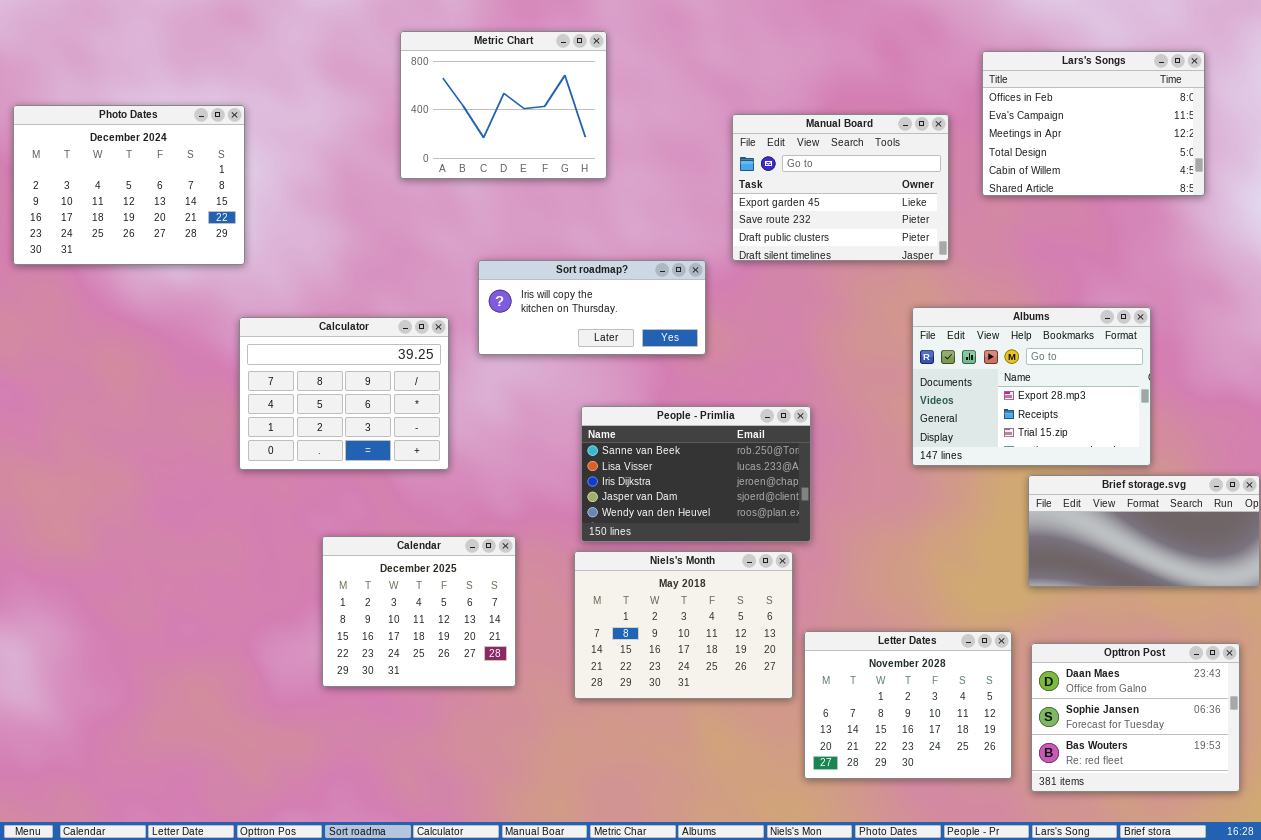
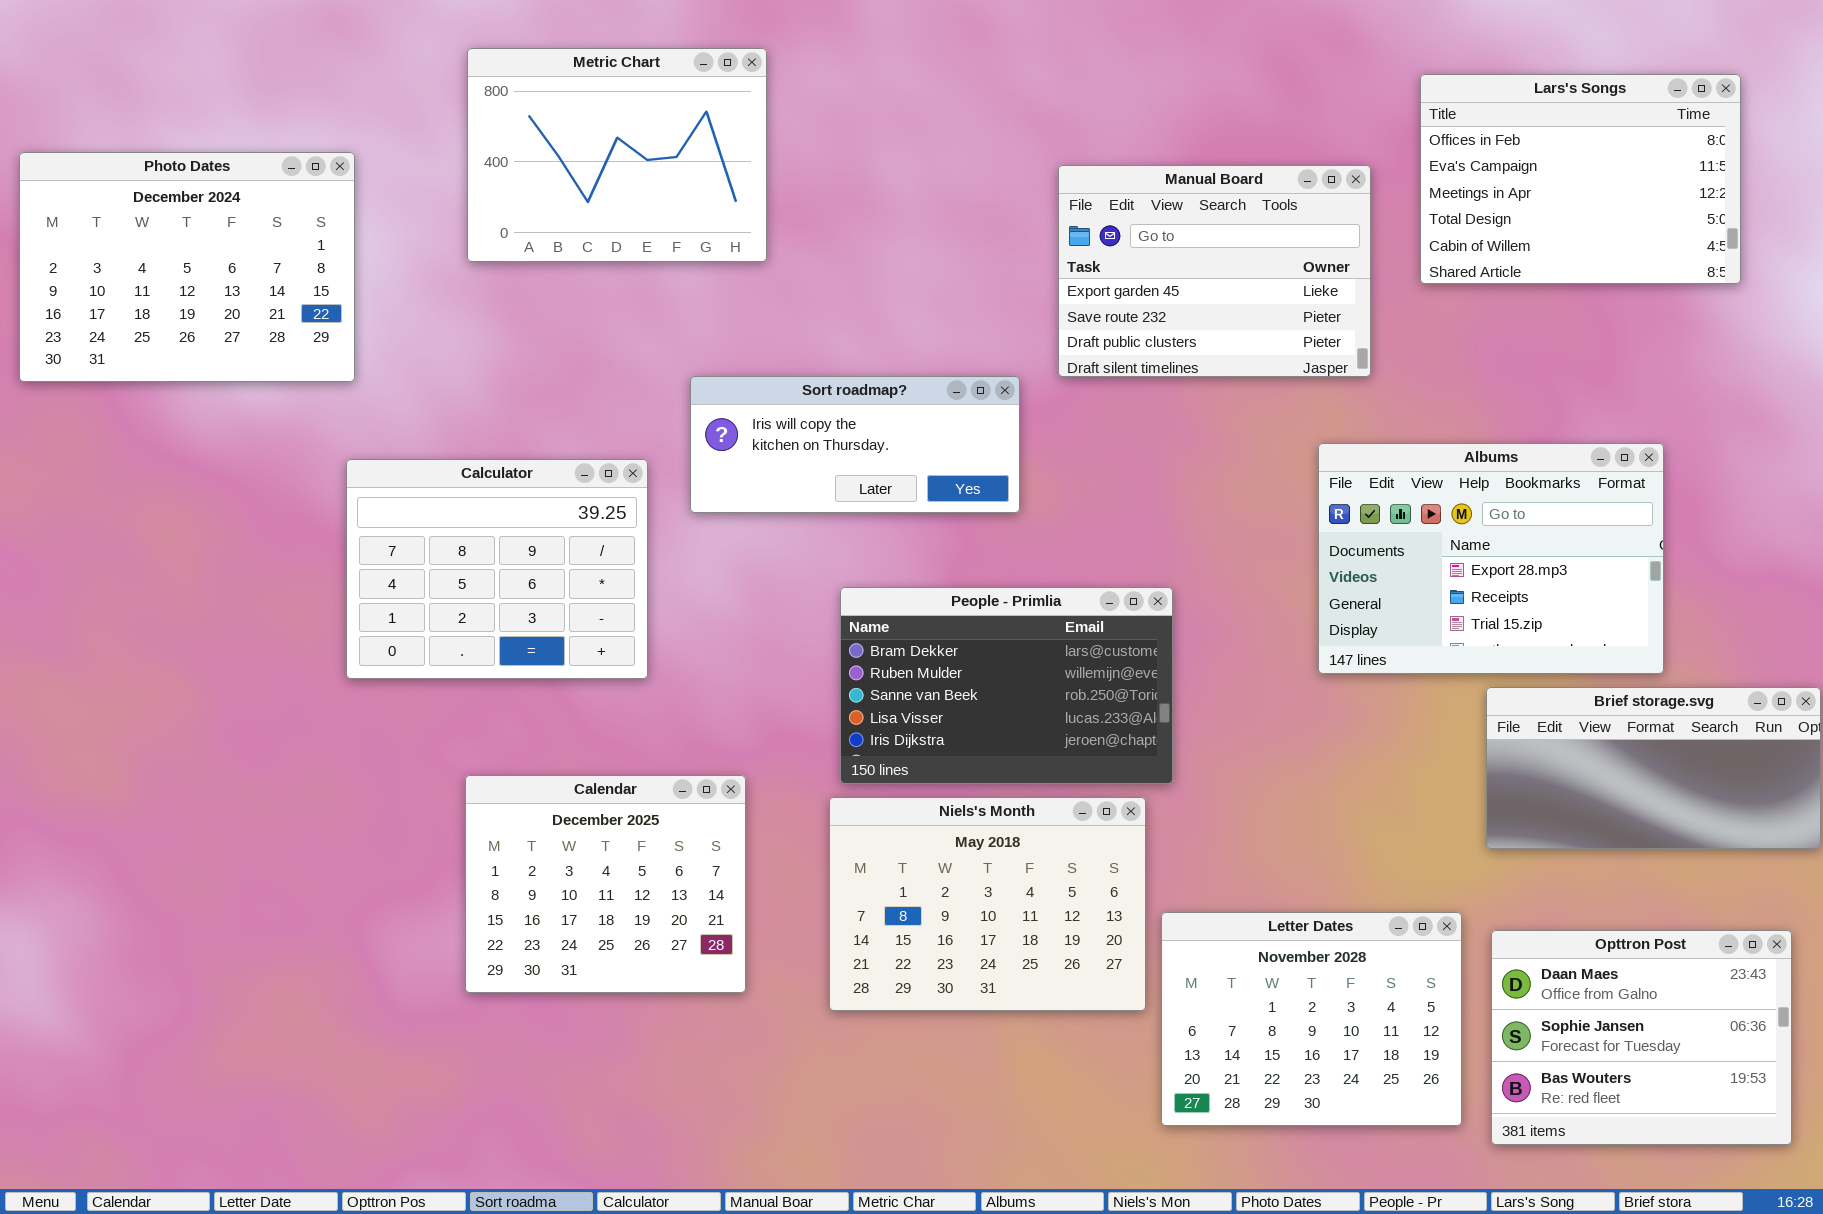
Metric Chart: [400,31,607,179] -> [467,48,767,262], moved
People - Primlia: [581,406,811,542] -> [840,587,1173,784], scrolled up 2 rows

